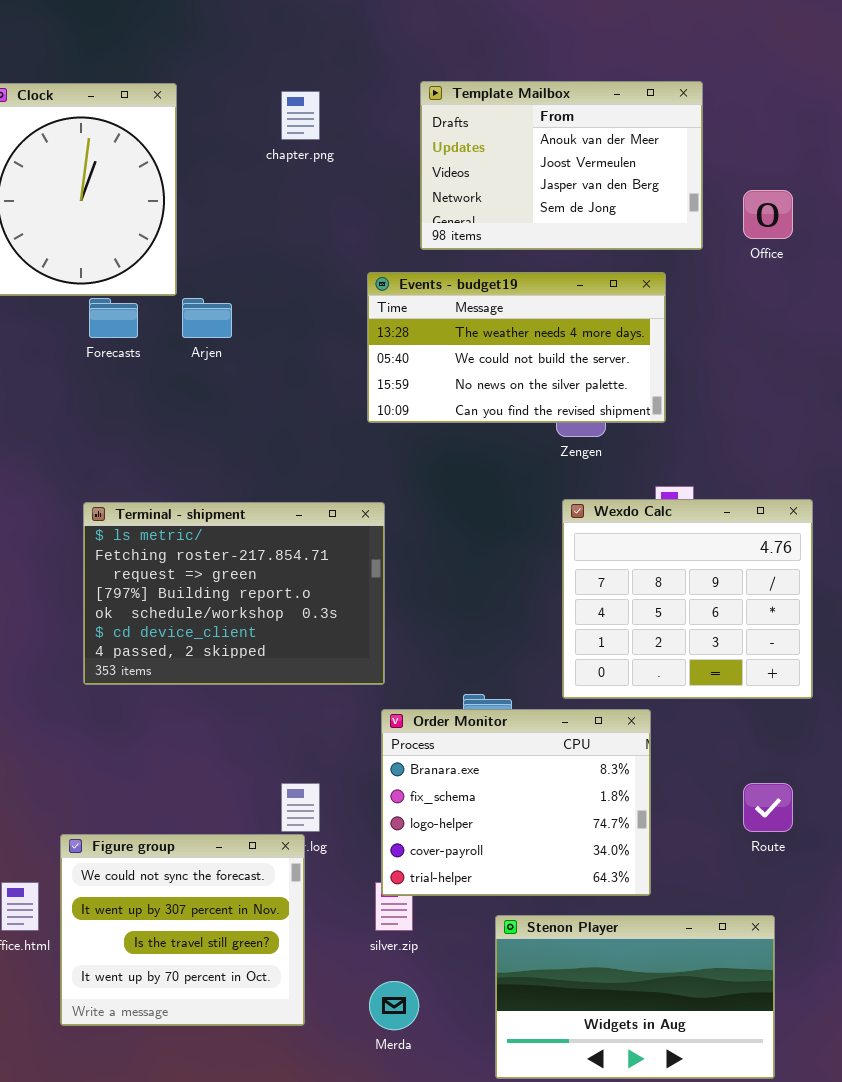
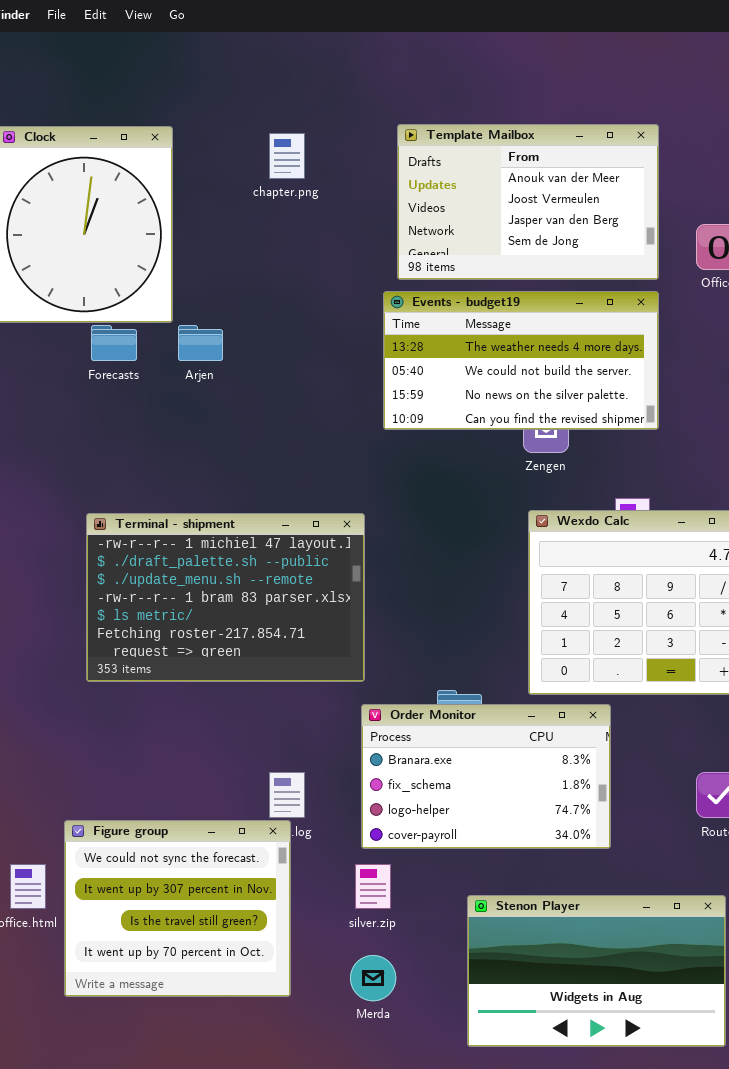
Events - budget19: [367,272,666,423] -> [383,291,659,430], moved
Terminal - shipment: [83,502,385,685] -> [86,513,365,682], scrolled up 4 rows
Order Monitor: [381,709,651,896] -> [361,704,611,849], resized

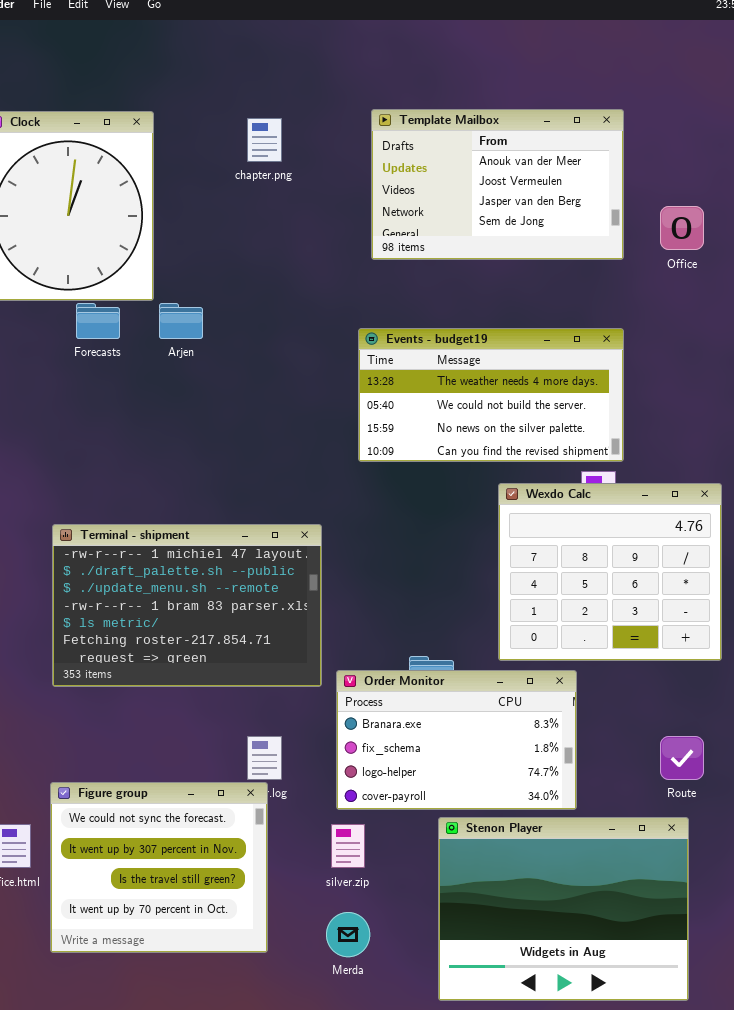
Events - budget19: [383,291,659,430] -> [358,328,624,462], moved
Terminal - shipment: [86,513,365,682] -> [52,524,322,687], moved
Stenon Player: [467,895,726,1047] -> [438,817,689,1001], resized

